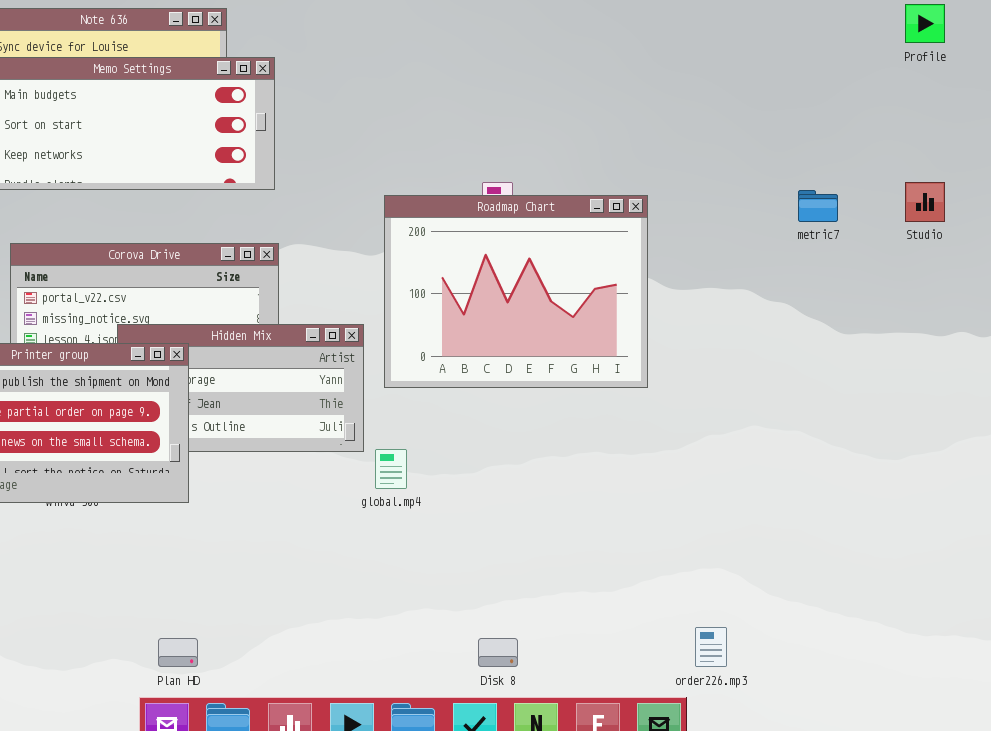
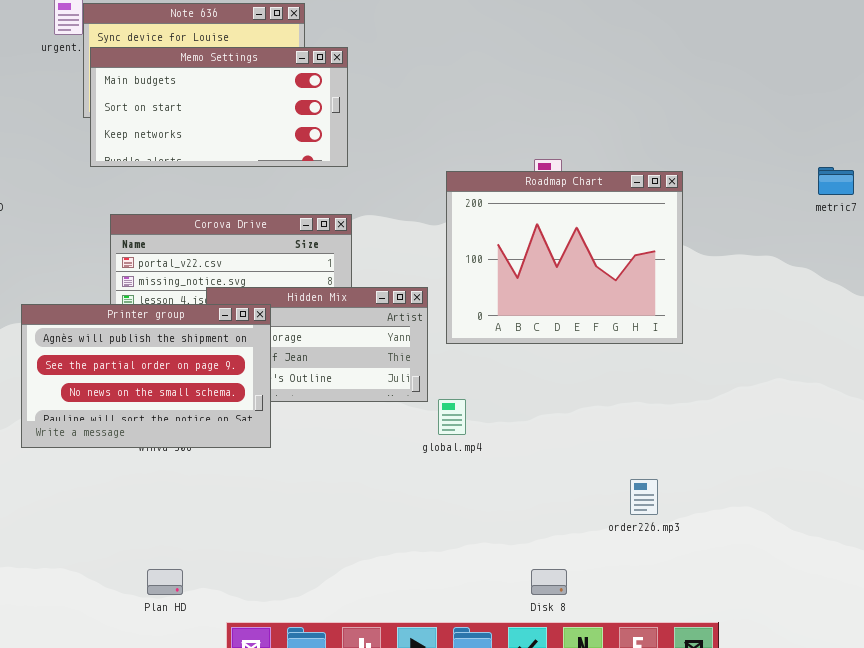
order226.mp3: [695,627,727,667] -> [630,479,658,515], moved
Plan HD: [158,638,198,667] -> [147,569,183,595], moved

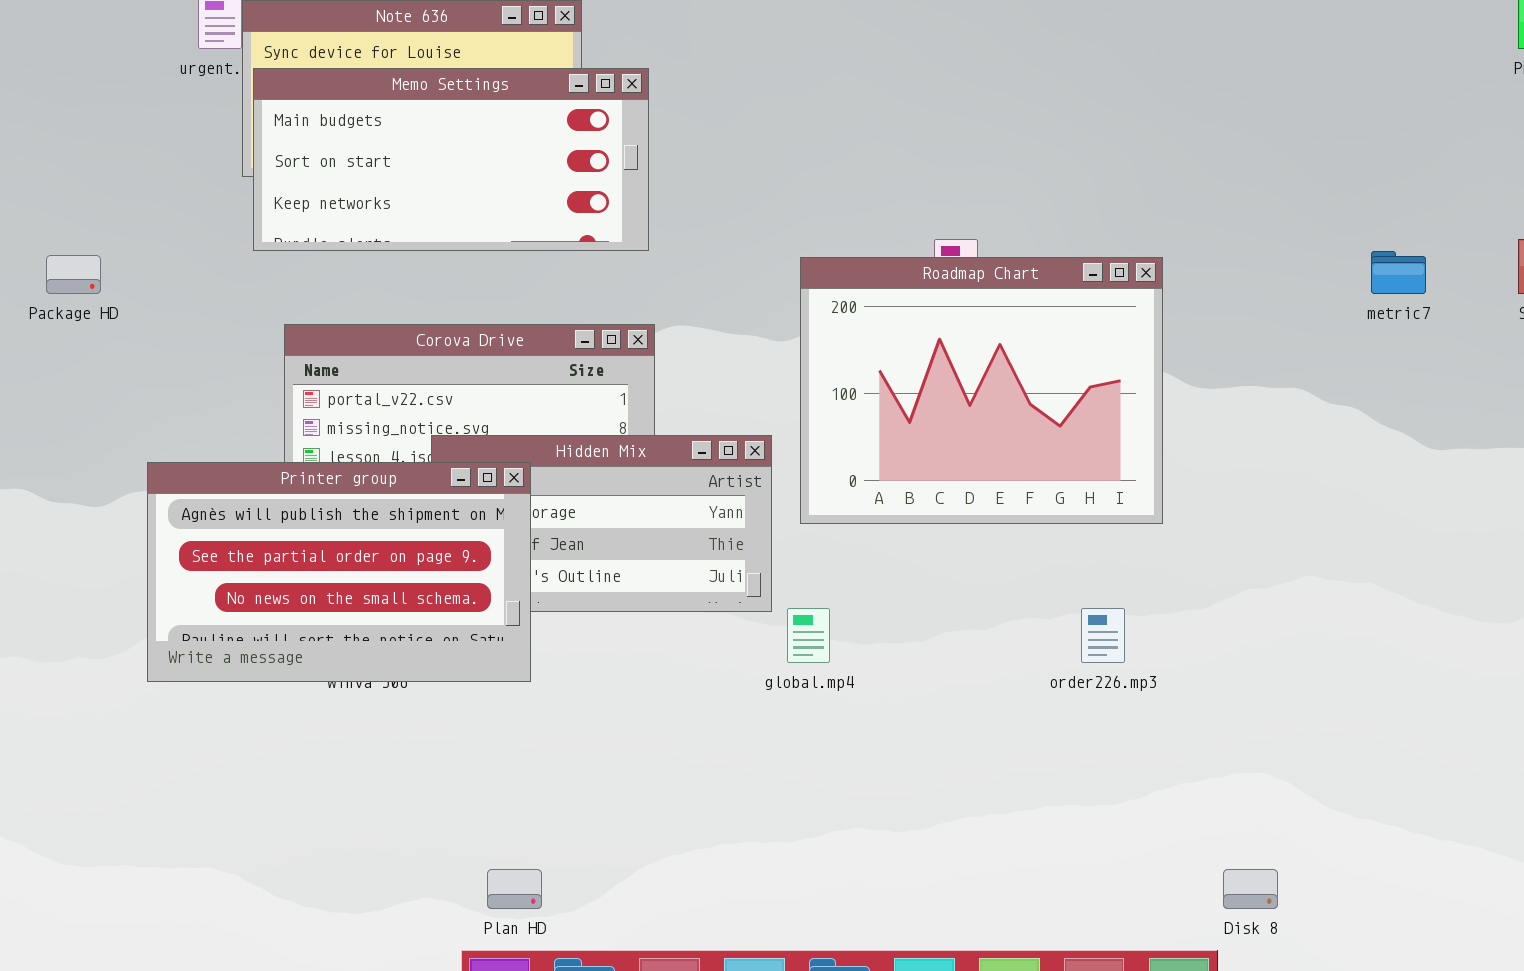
order226.mp3: [630,479,658,515] -> [1081,608,1125,663], moved
Plan HD: [147,569,183,595] -> [487,869,542,909], moved
Disk 8: [531,569,567,595] -> [1223,869,1278,909], moved

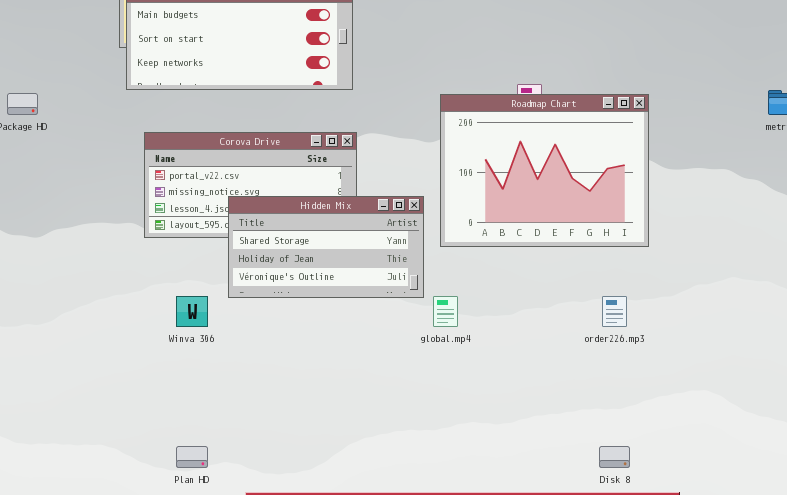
Printer group: [147,462,531,682] -> none, closed
Plan HD: [487,869,542,909] -> [176,446,208,468], moved
Disk 8: [1223,869,1278,909] -> [599,446,630,468], moved

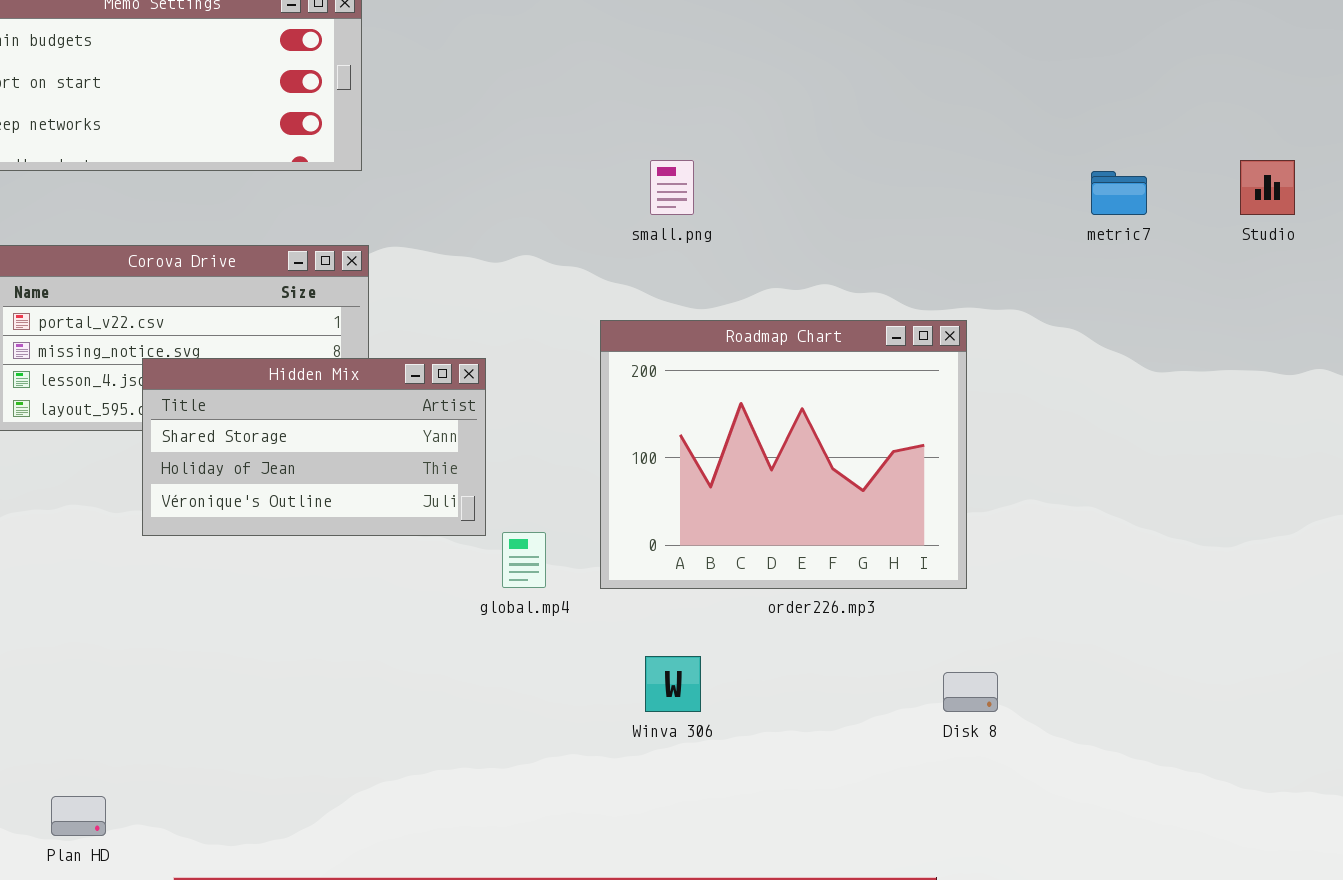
Roadmap Chart: [440,94,649,247] -> [600,320,967,589], moved
Winva 306: [176,296,208,327] -> [645,656,701,712], moved
Disk 8: [599,446,630,468] -> [943,672,998,712], moved

